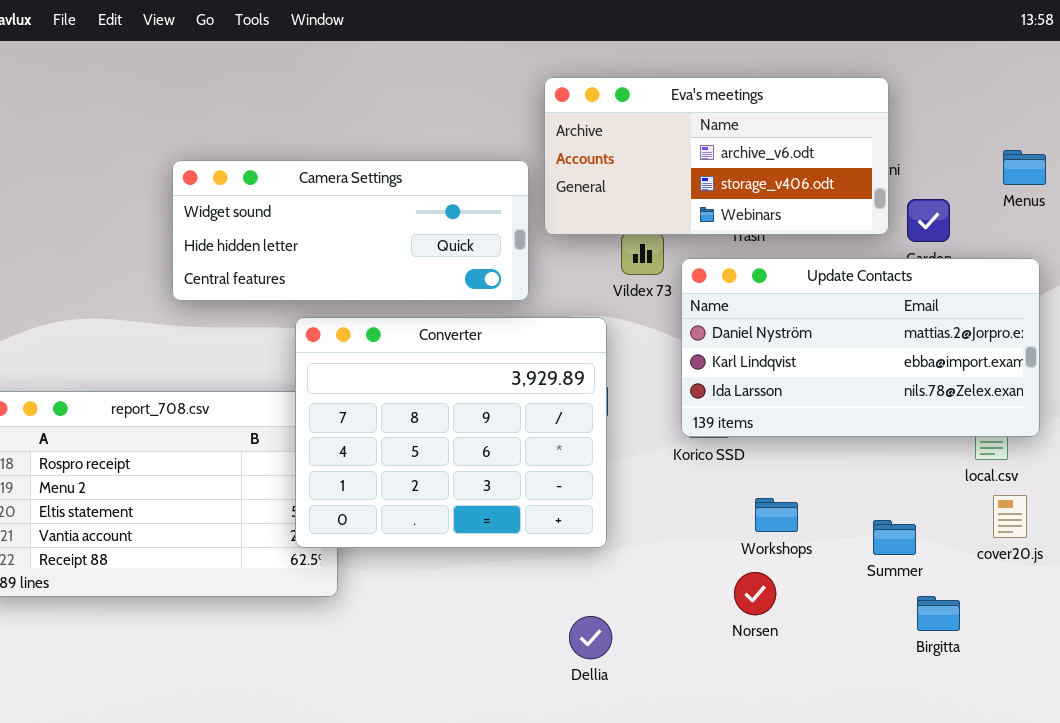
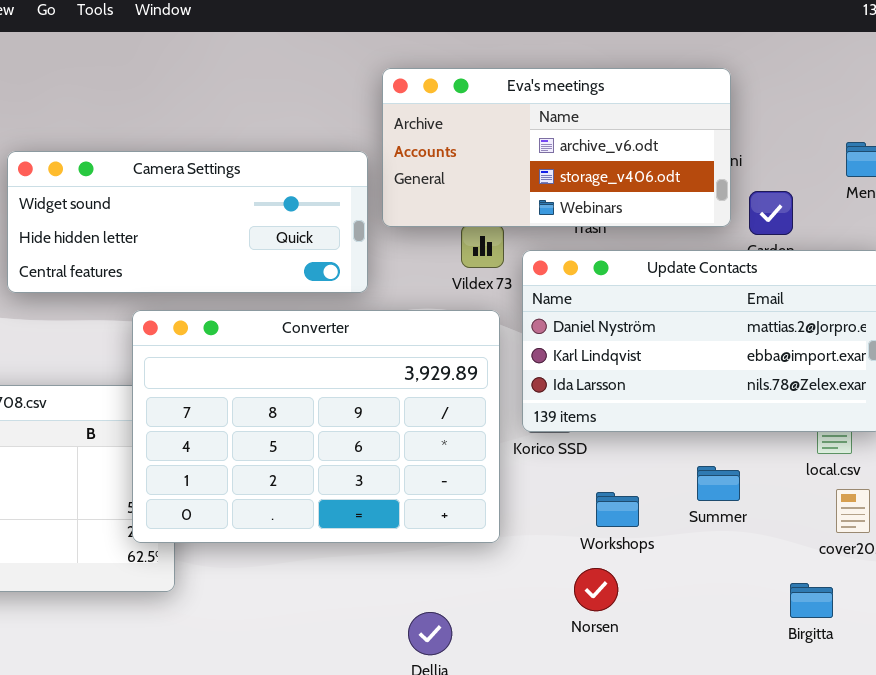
Converter: [295,317,607,548] -> [132,310,500,543], resized
Summer: [873,520,916,555] -> [697,466,740,501], moved
Birgitta: [917,596,960,631] -> [790,583,833,618], moved

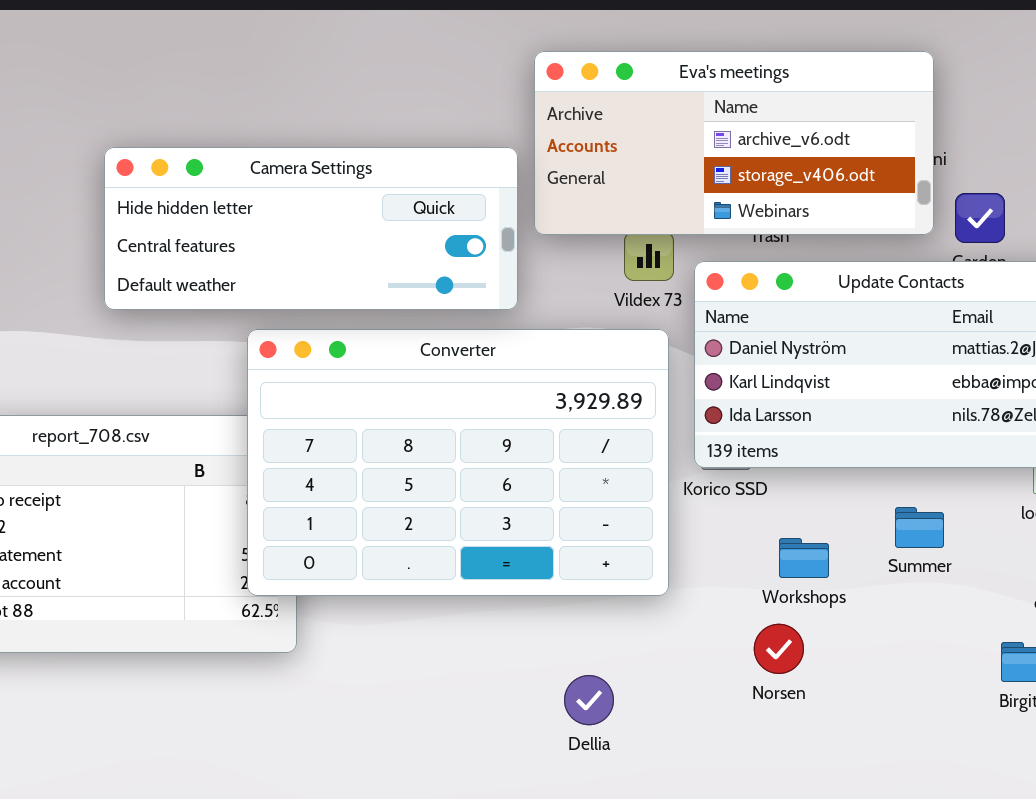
Camera Settings: [7,151,368,293] -> [104,147,518,310], scrolled down 1 row

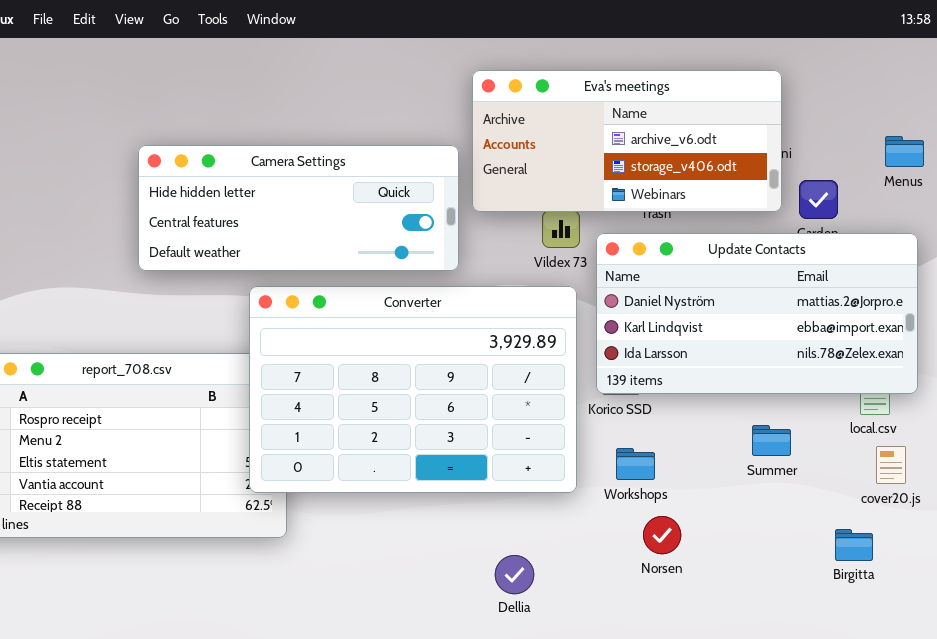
Workshops: [779,538,829,578] -> [616,448,655,480], moved

